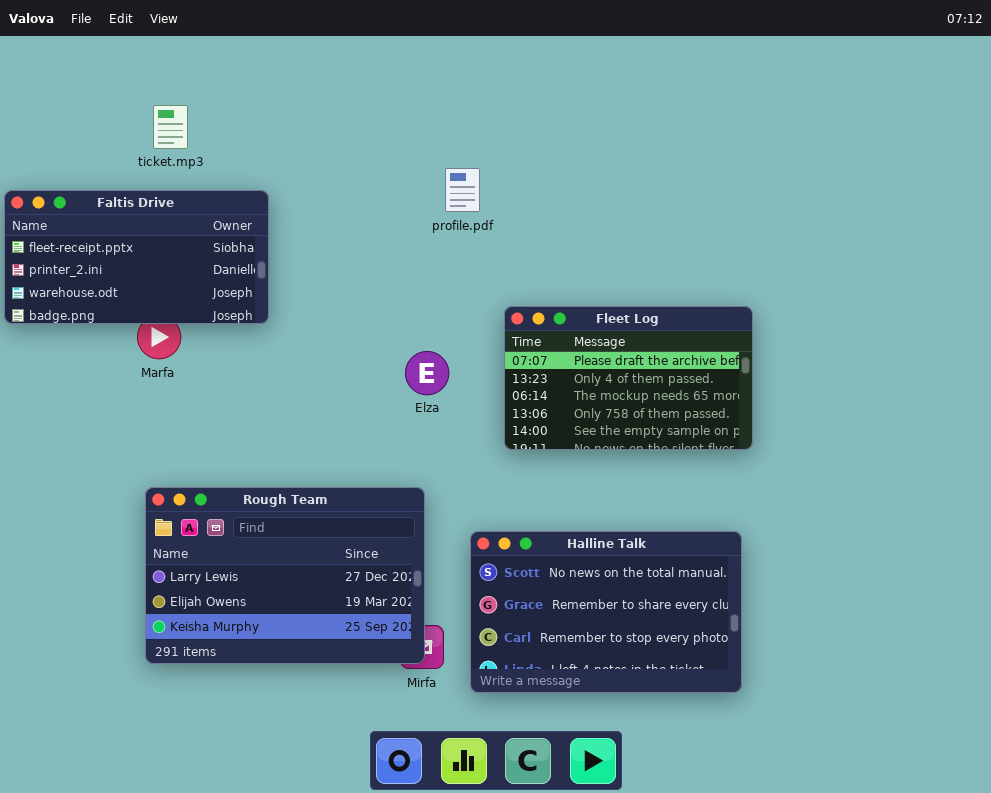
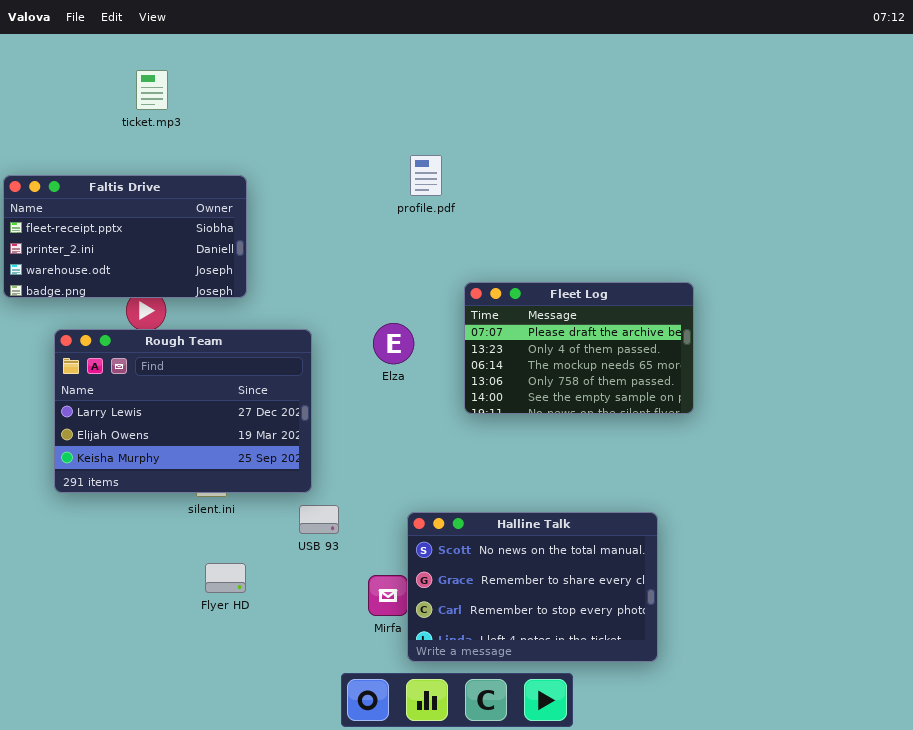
ticket.mp3: [153,105,188,149] -> [136,70,168,110], moved
Rough Team: [145,487,425,664] -> [54,329,312,493], moved
Halline Talk: [470,531,742,693] -> [407,512,658,662], moved

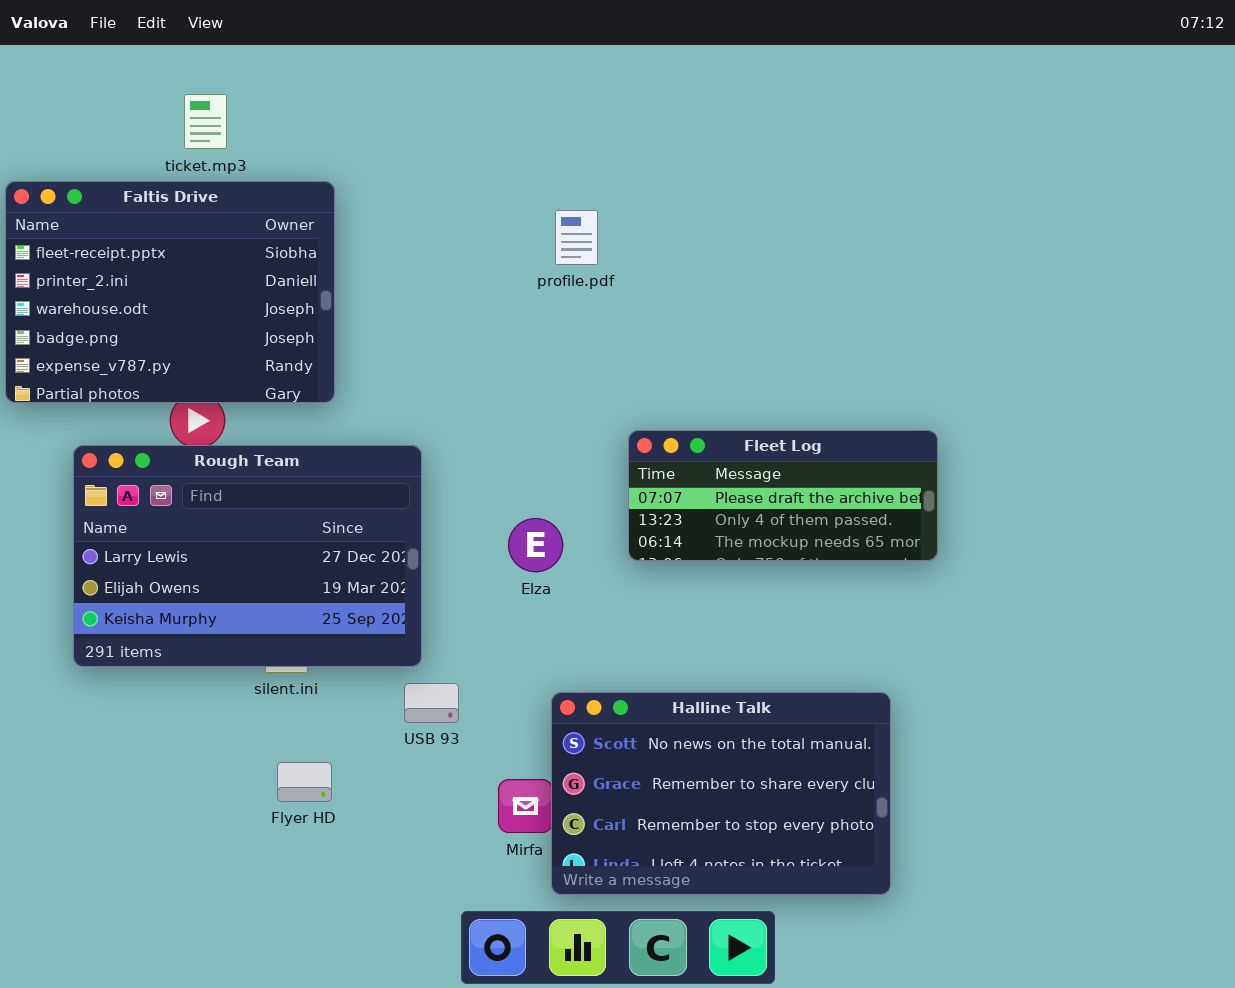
Faltis Drive: [3,175,247,298] -> [5,181,335,403], resized
Fleet Log: [464,282,694,414] -> [628,430,938,561], resized
Elza: [373,323,414,364] -> [508,518,563,572], moved

